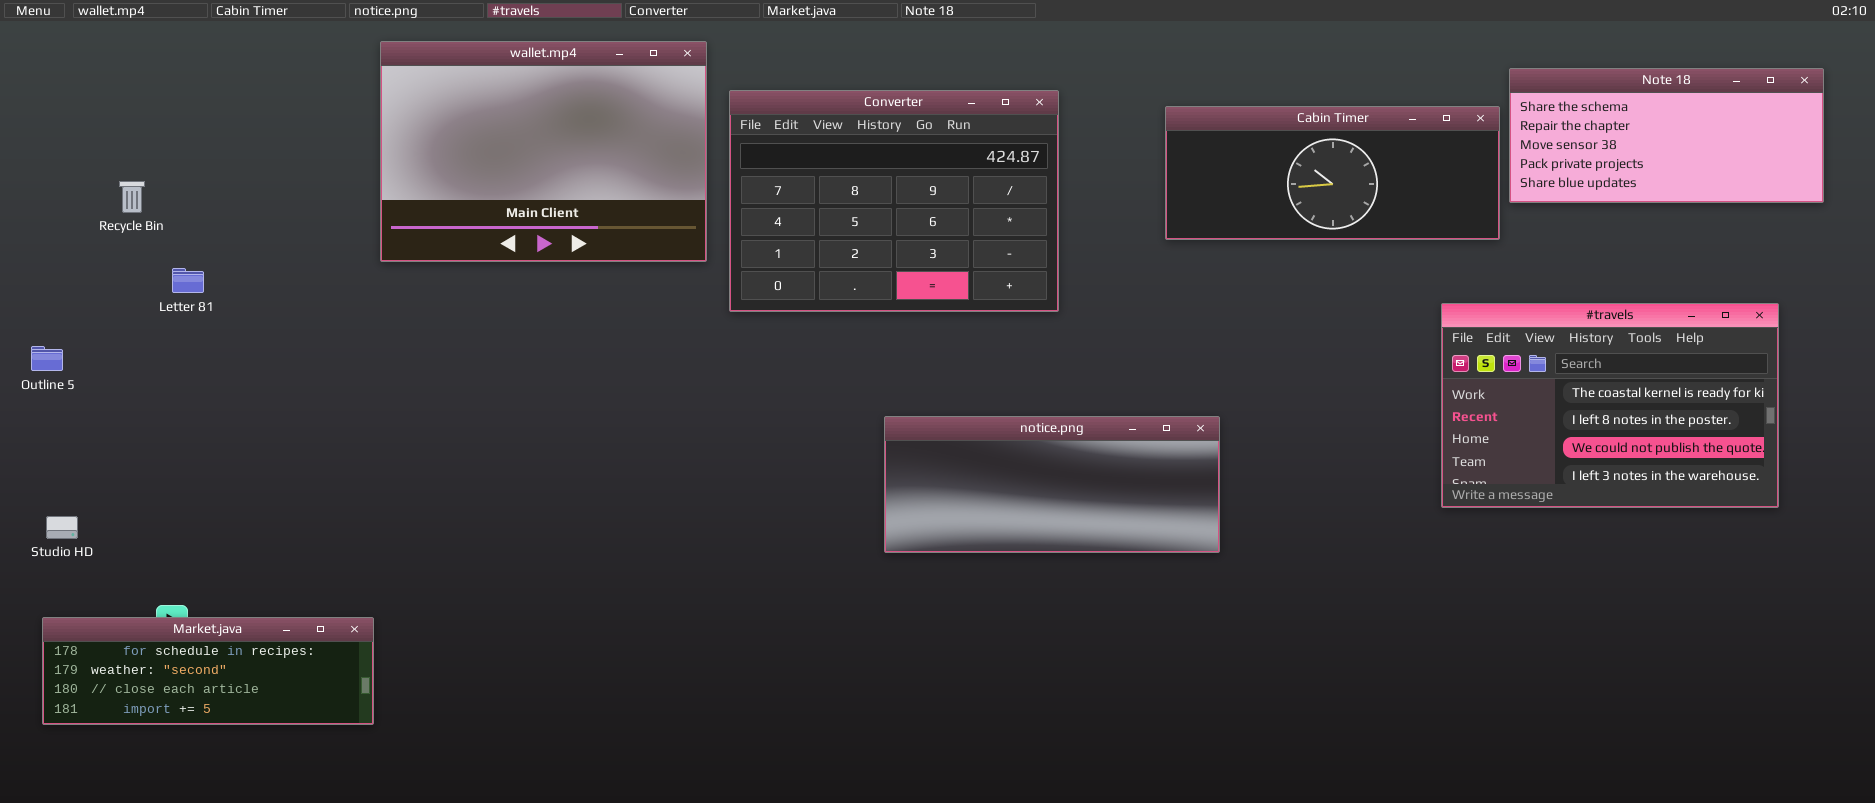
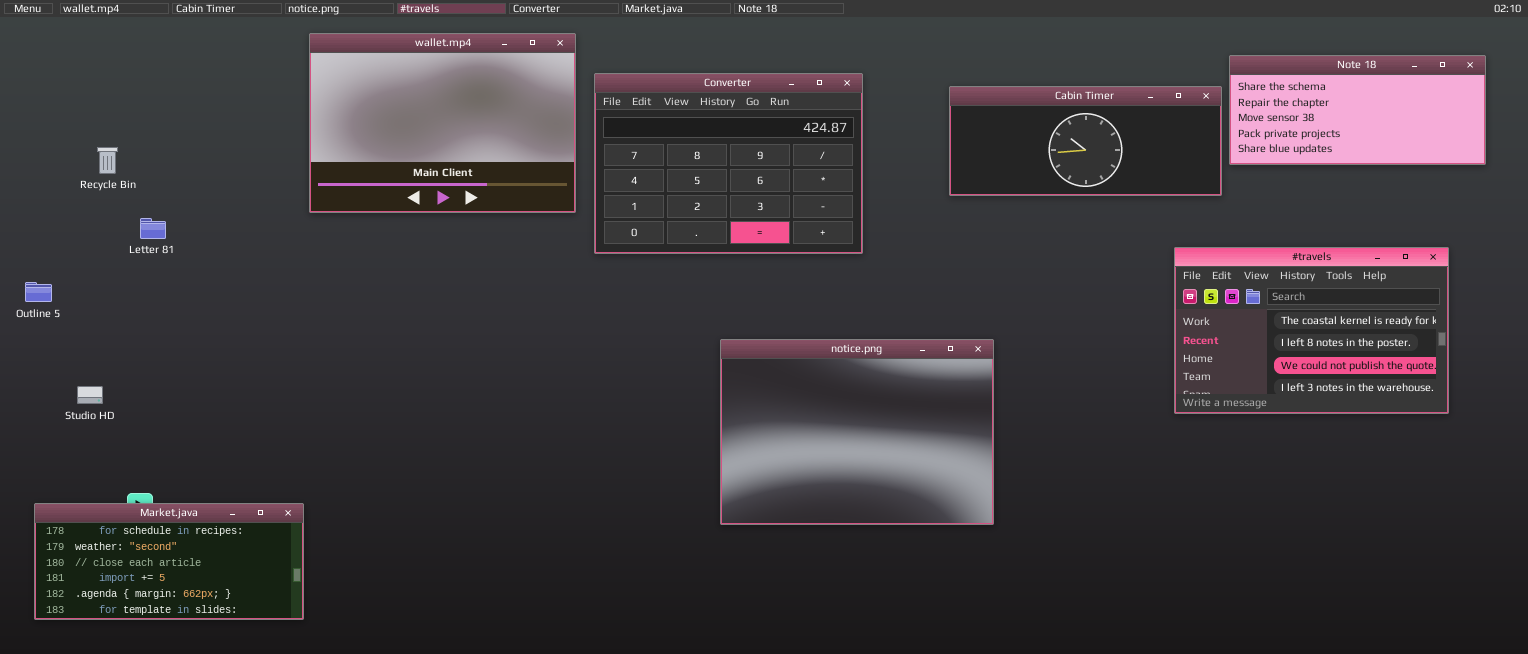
notice.png: [884,416,1220,553] -> [720,339,994,525], resized
Studio HD: [46,516,78,539] -> [77,386,103,404], moved
Market.java: [42,617,374,725] -> [34,503,304,620], resized

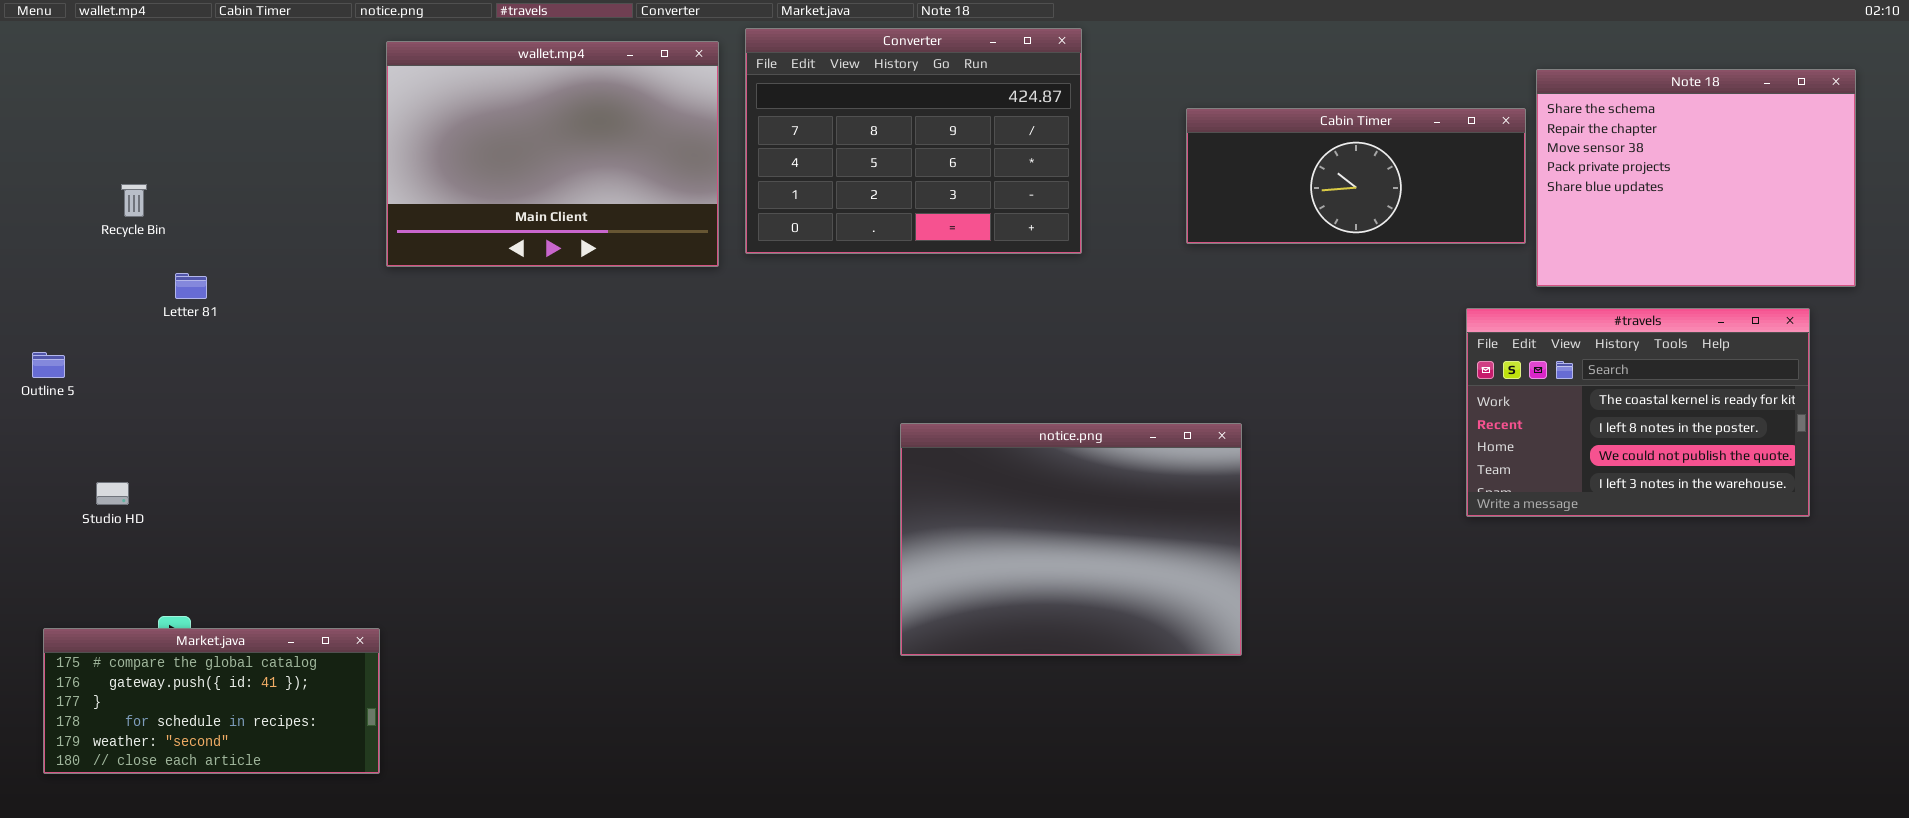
Note 18: [1229,55,1486,165] -> [1536,69,1856,287], resized
Converter: [594,73,863,254] -> [745,28,1082,254], moved
Market.java: [34,503,304,620] -> [43,628,380,774], scrolled up 3 rows

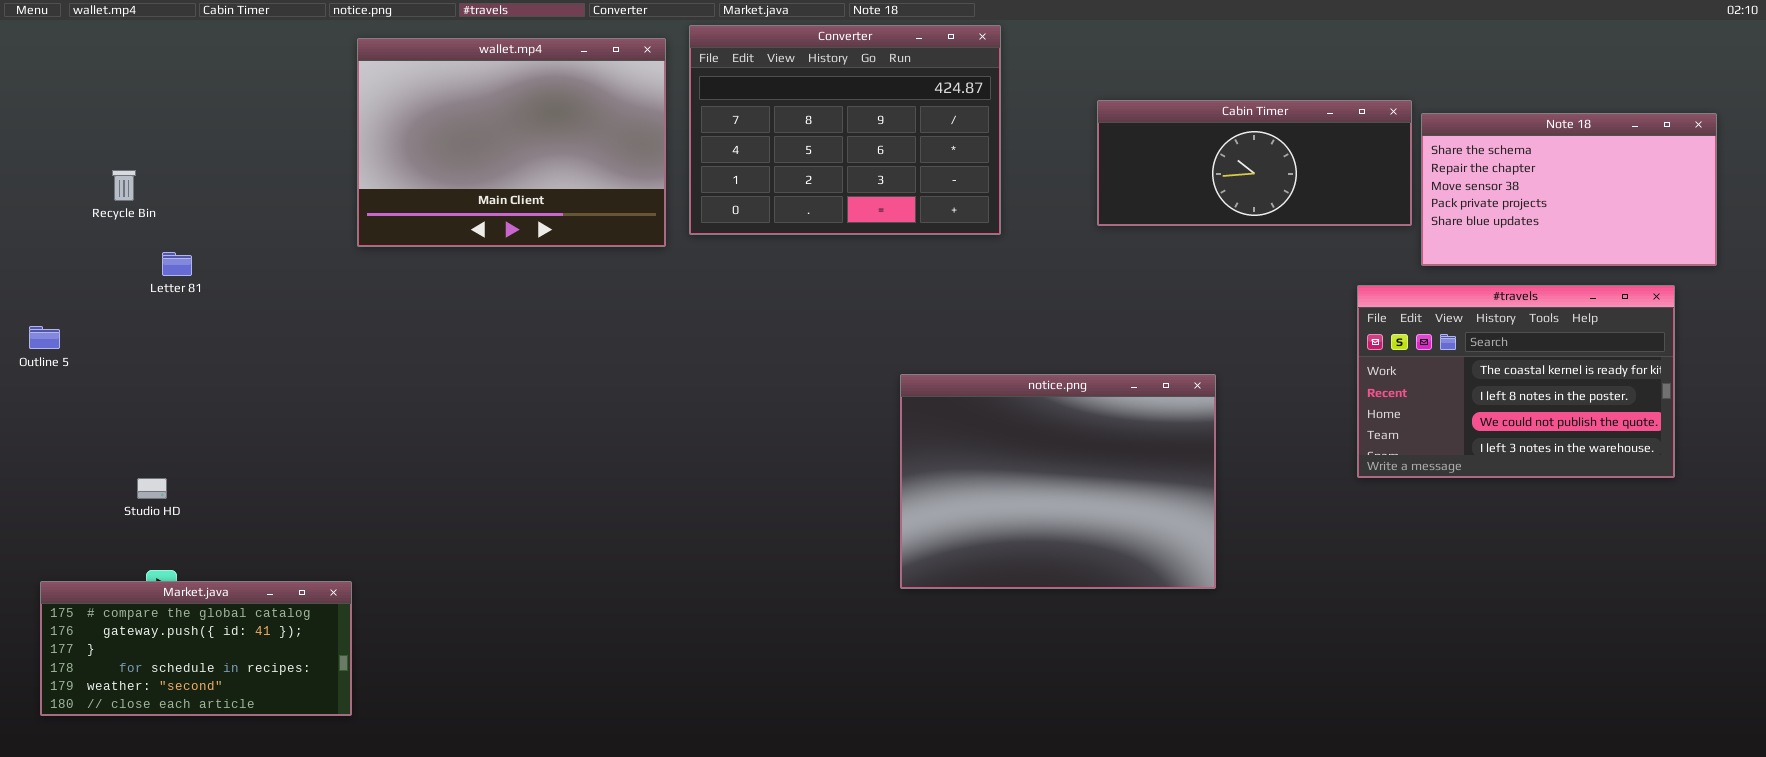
Note 18: [1536,69,1856,287] -> [1421,113,1717,266], resized
notice.png: [900,423,1242,656] -> [900,374,1216,589], moved
Studio HD: [96,482,129,505] -> [137,478,167,499], moved

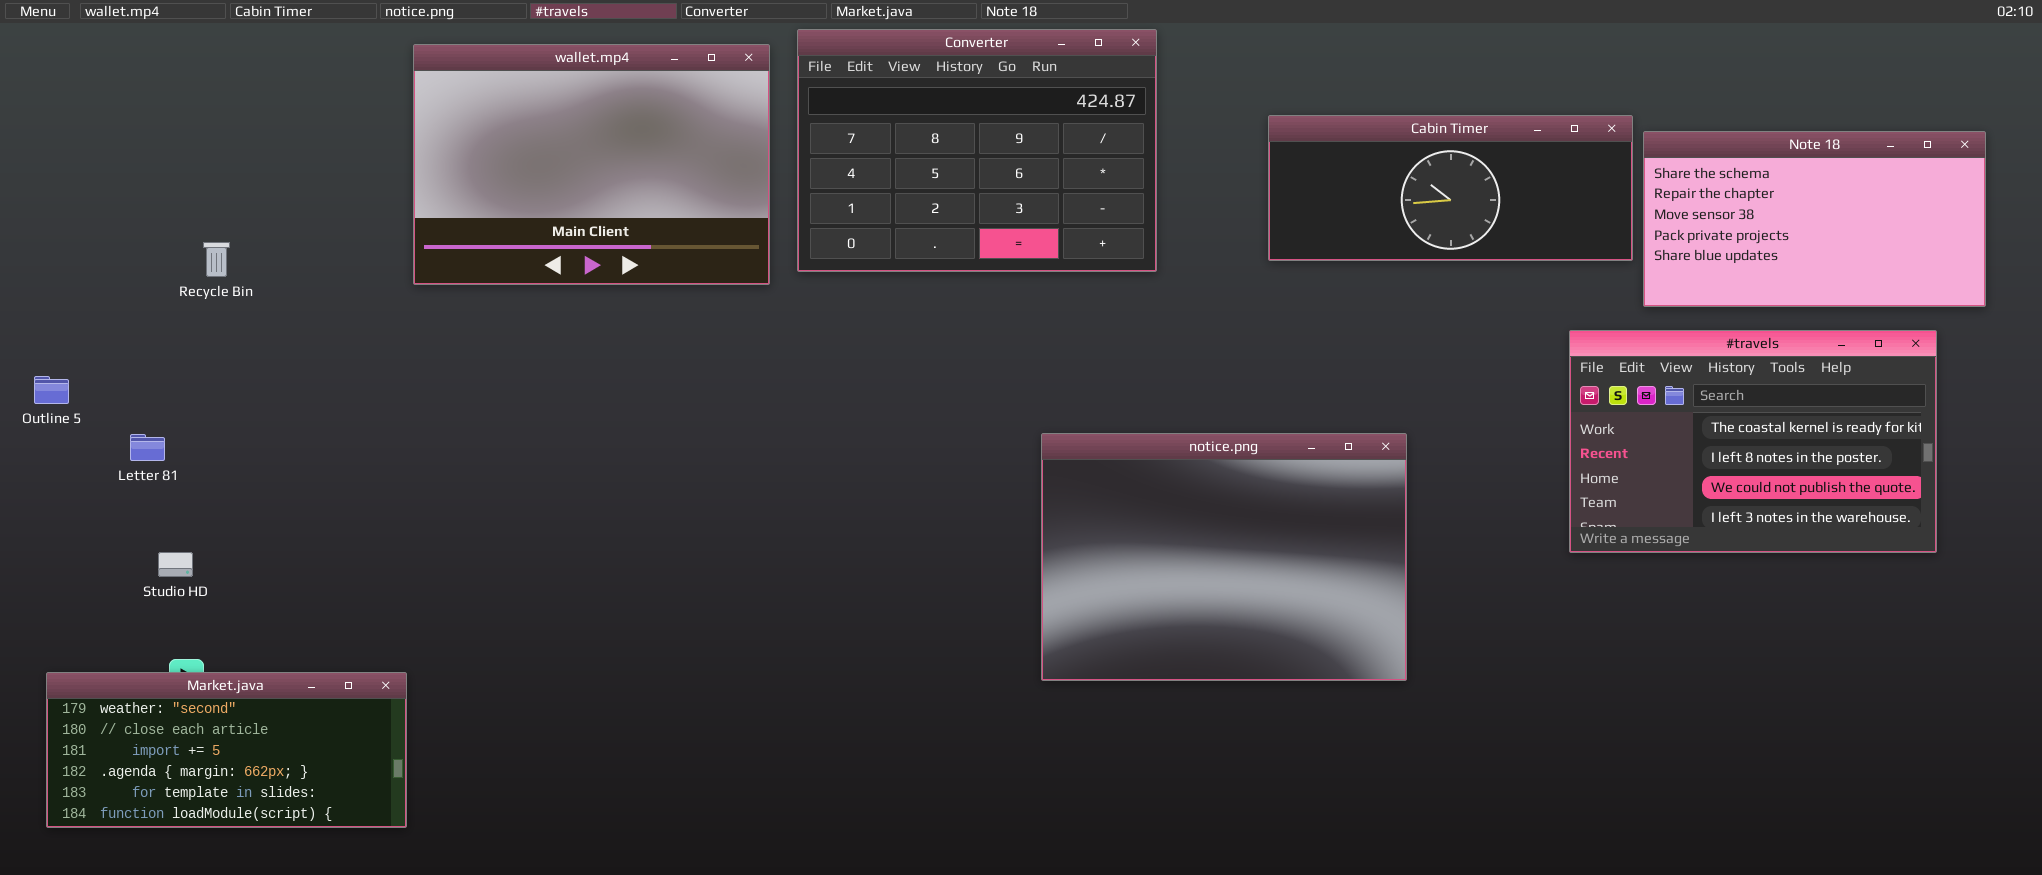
Recycle Bin: [112,170,136,201] -> [203,242,230,277], moved
Letter 81: [162,252,192,276] -> [130,434,165,461], moved
Market.java: [40,581,352,716] -> [46,672,407,828], scrolled down 4 rows

